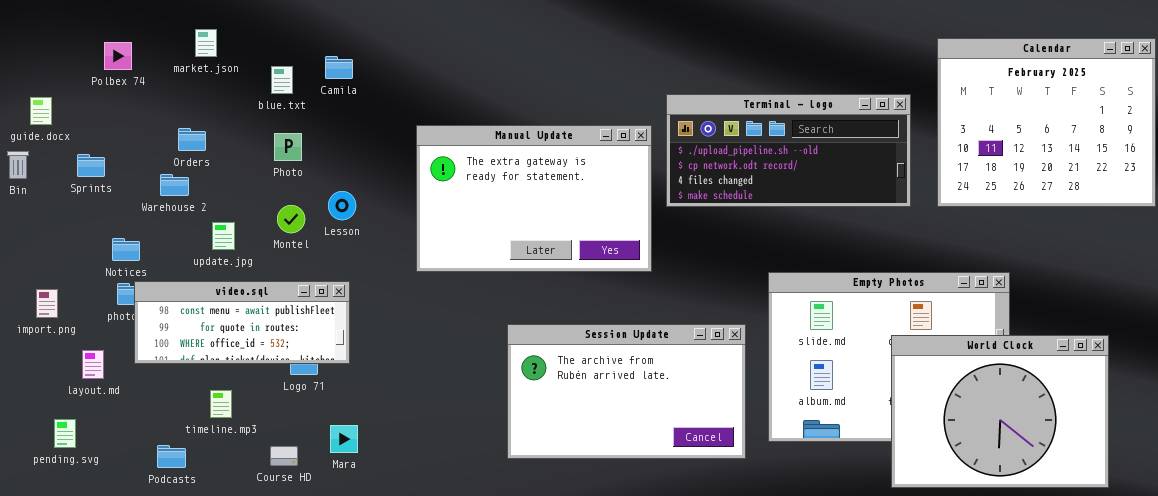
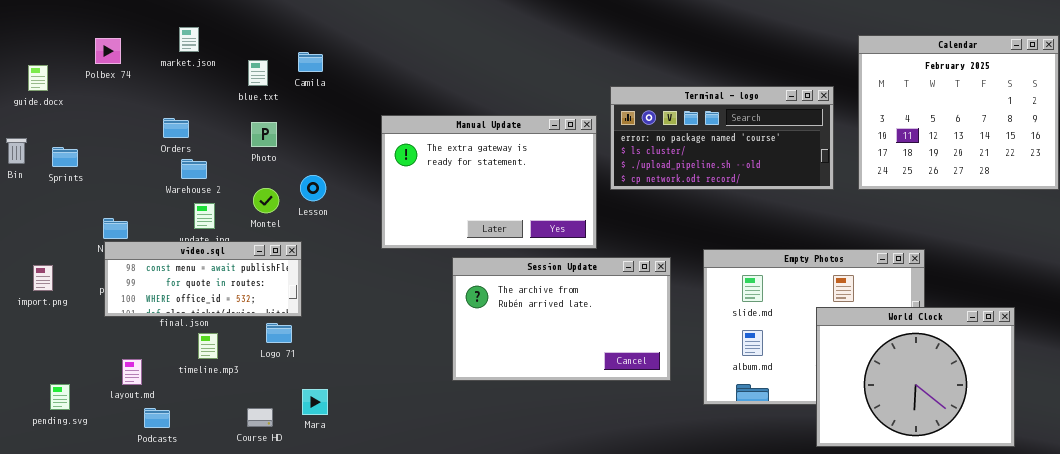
Terminal - logo: [666,94,911,207] -> [610,86,834,190], scrolled up 2 rows
guide.docx: [30,97,52,125] -> [28,65,48,91], moved
Sprints: [77,154,105,177] -> [52,147,78,167], moved
Warehouse 2: [160,174,189,196] -> [181,159,207,179], moved
video.sql: [134,281,350,364] -> [104,241,302,317], moved
Session Update: [507,324,746,459] -> [452,257,671,381], moved
layout.md: [82,350,104,379] -> [122,359,142,385], moved
timeline.mp3: [210,390,232,418] -> [198,333,218,359], moved

